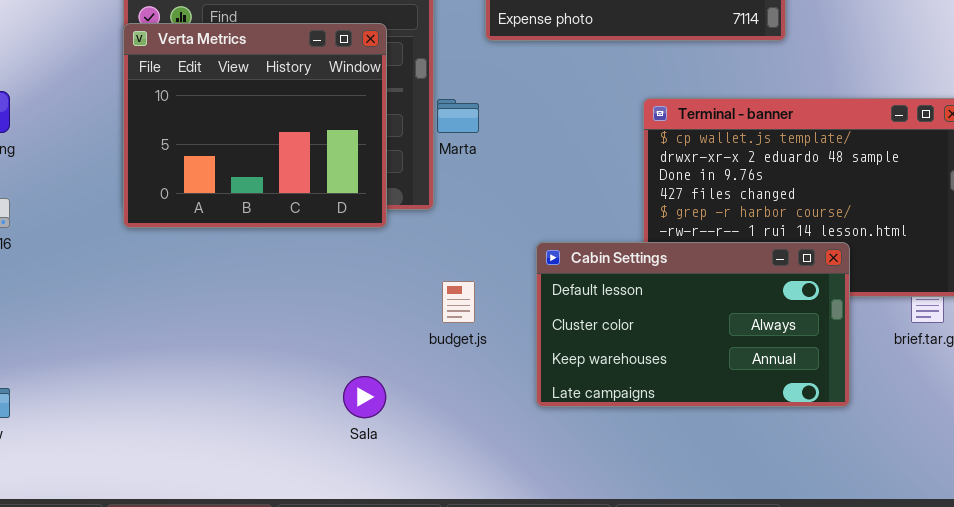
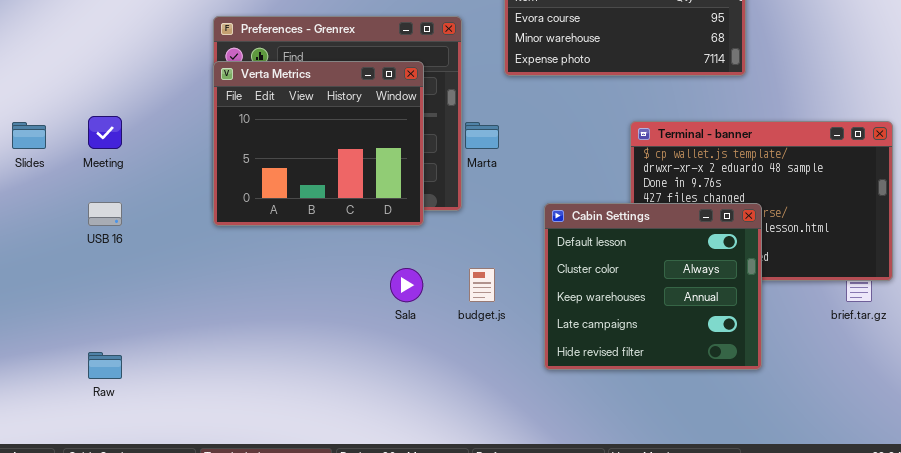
Cabin Settings: [536,242,850,407] -> [544,203,762,370], resized
Sala: [343,376,386,418] -> [390,268,423,302], moved

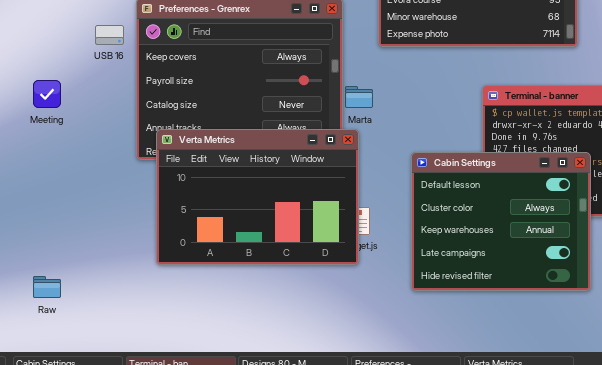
Verta Metrics: [213,61,424,226] -> [156,129,359,265], moved, resized
USB 16: [88,202,122,226] -> [95,25,124,45], moved

